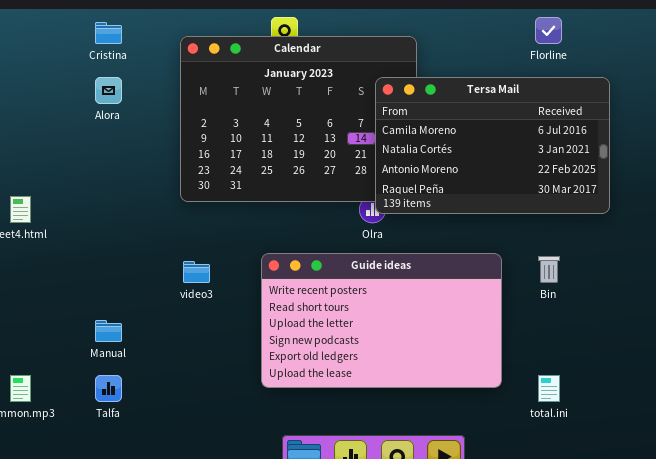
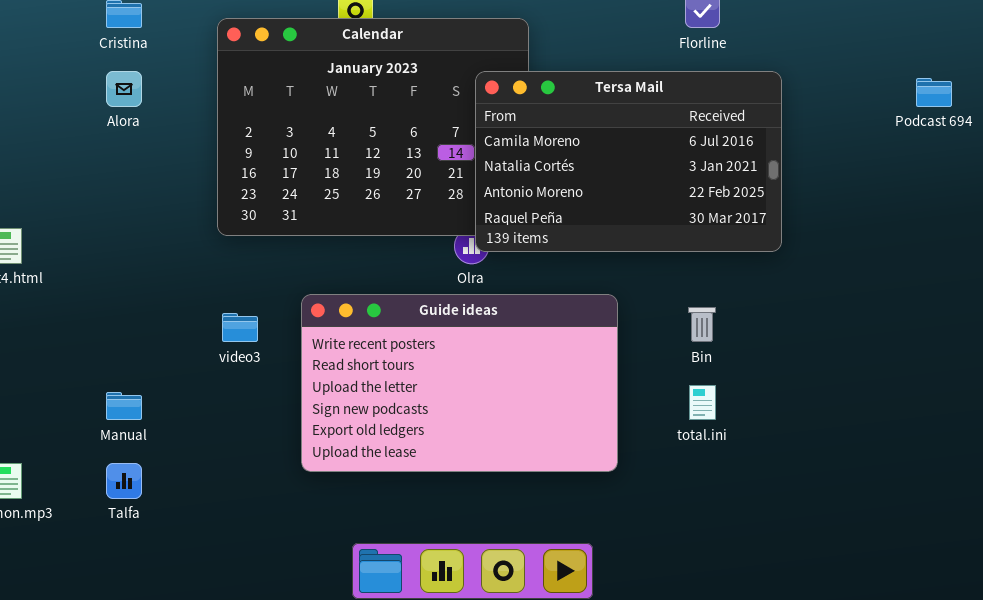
Guide ideas: [261,253,502,388] -> [301,294,618,472], moved
total.ini: [538,375,560,402] -> [689,385,716,420], moved

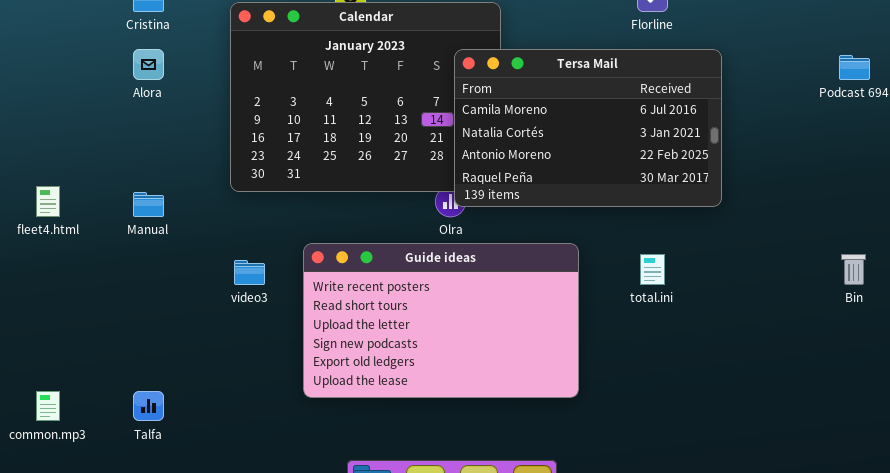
Bin: [688,307,716,342] -> [841,254,866,285], moved
total.ini: [689,385,716,420] -> [640,254,665,285], moved
Manual: [106,392,142,420] -> [133,192,164,217], moved

